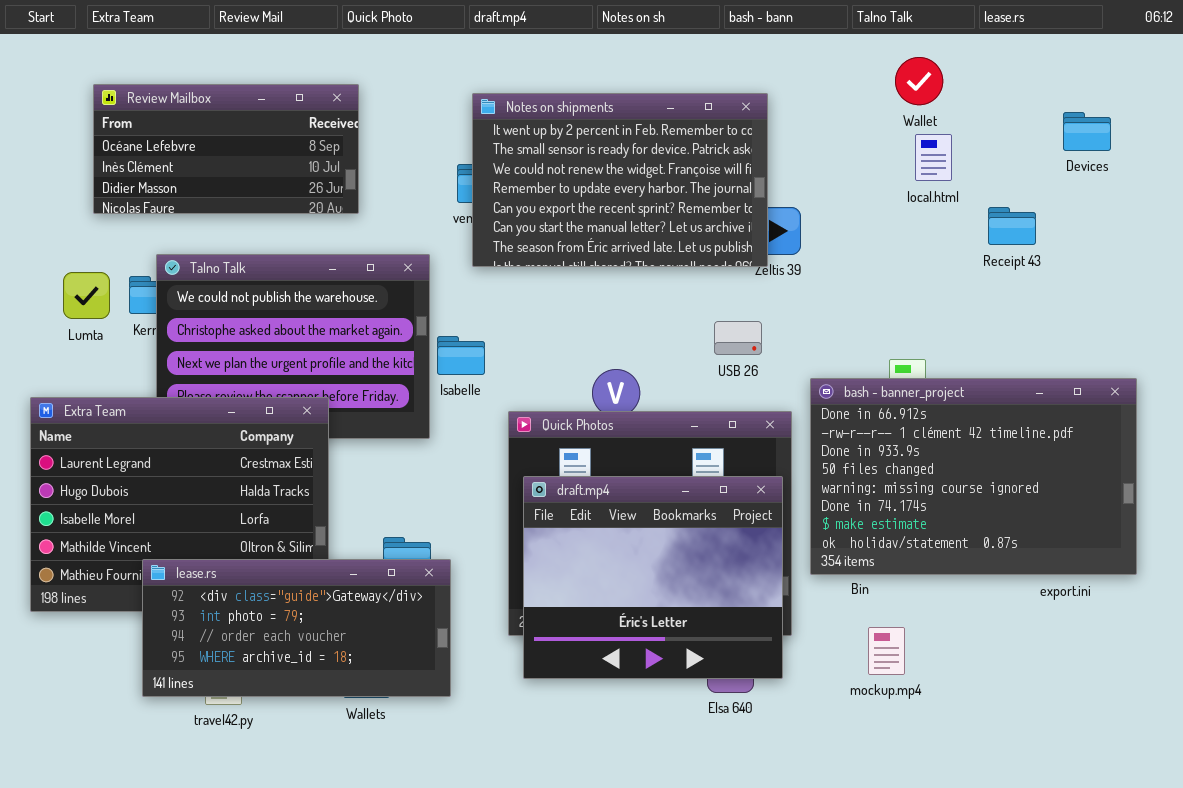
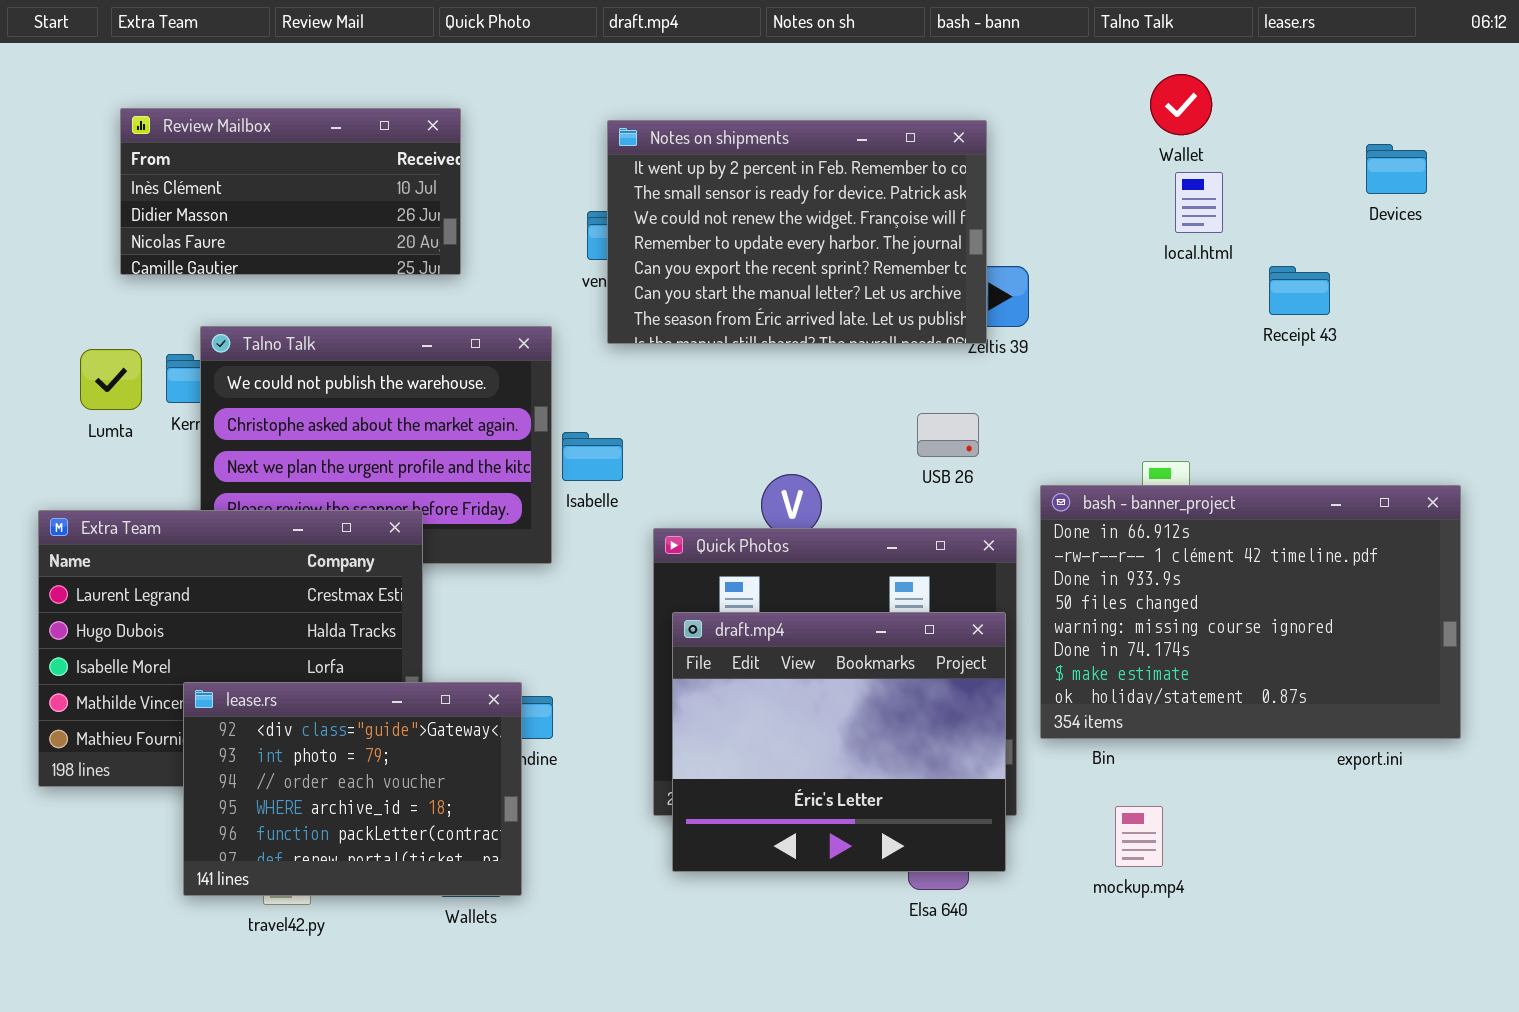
Review Mailbox: [93,84,359,214] -> [120,108,461,275], scrolled down 1 row
lease.rs: [142,559,451,697] -> [183,682,522,896], resized

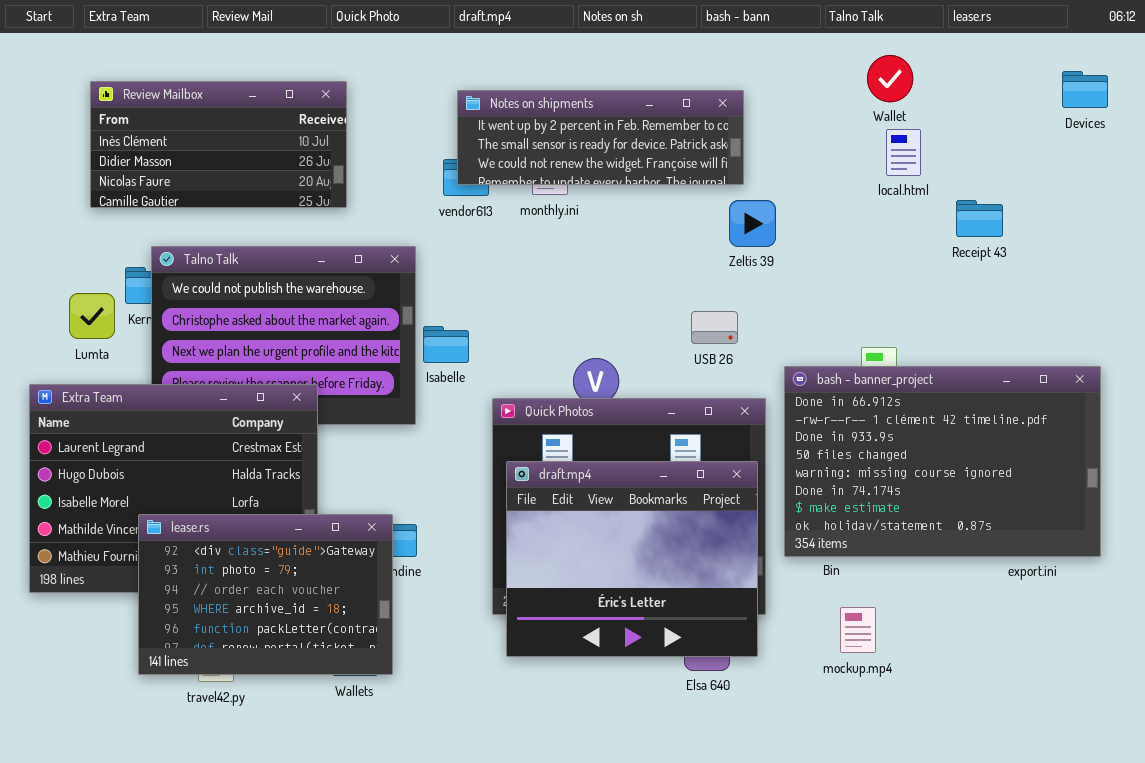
Notes on shipments: [607,120,987,344] -> [457,90,744,185], resized
Devices: [1366,144,1427,194] -> [1062,71,1108,108], moved
Lumta: [80,349,142,410] -> [69,293,115,339], moved

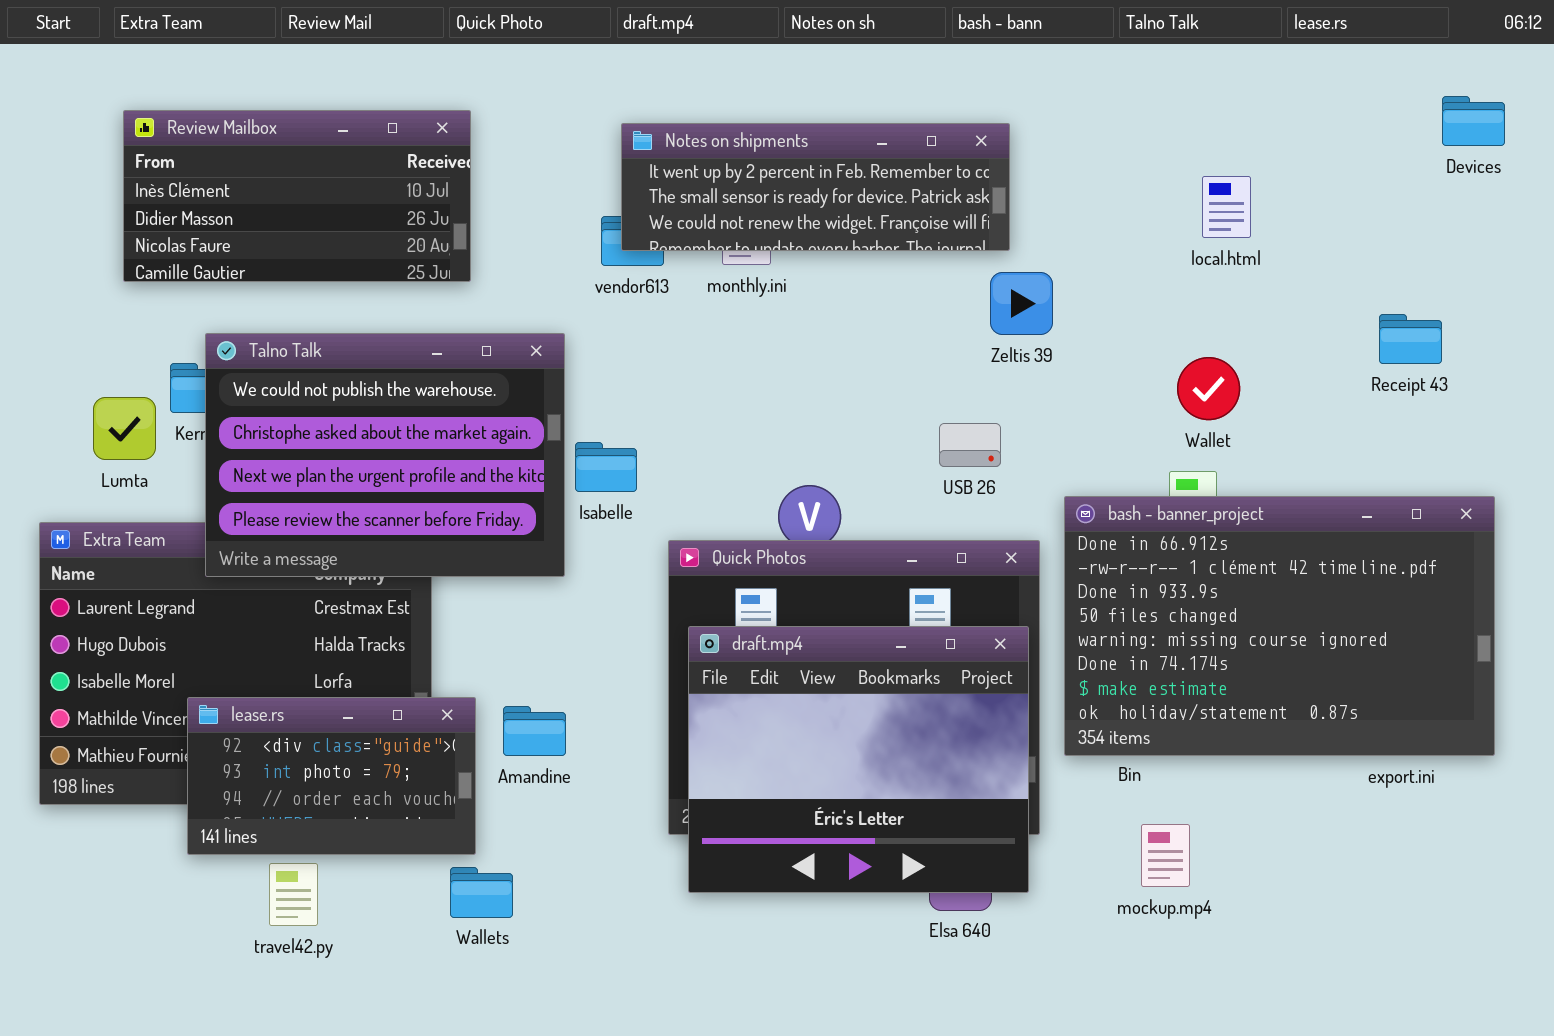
Wallet: [867,55,913,102] -> [1177,357,1240,420], moved
Receipt 43: [956,200,1003,237] -> [1379,314,1442,364], moved
Talno Talk: [151,246,416,425] -> [205,333,565,577], raised
lease.rs: [138,514,393,675] -> [187,697,476,855], resized

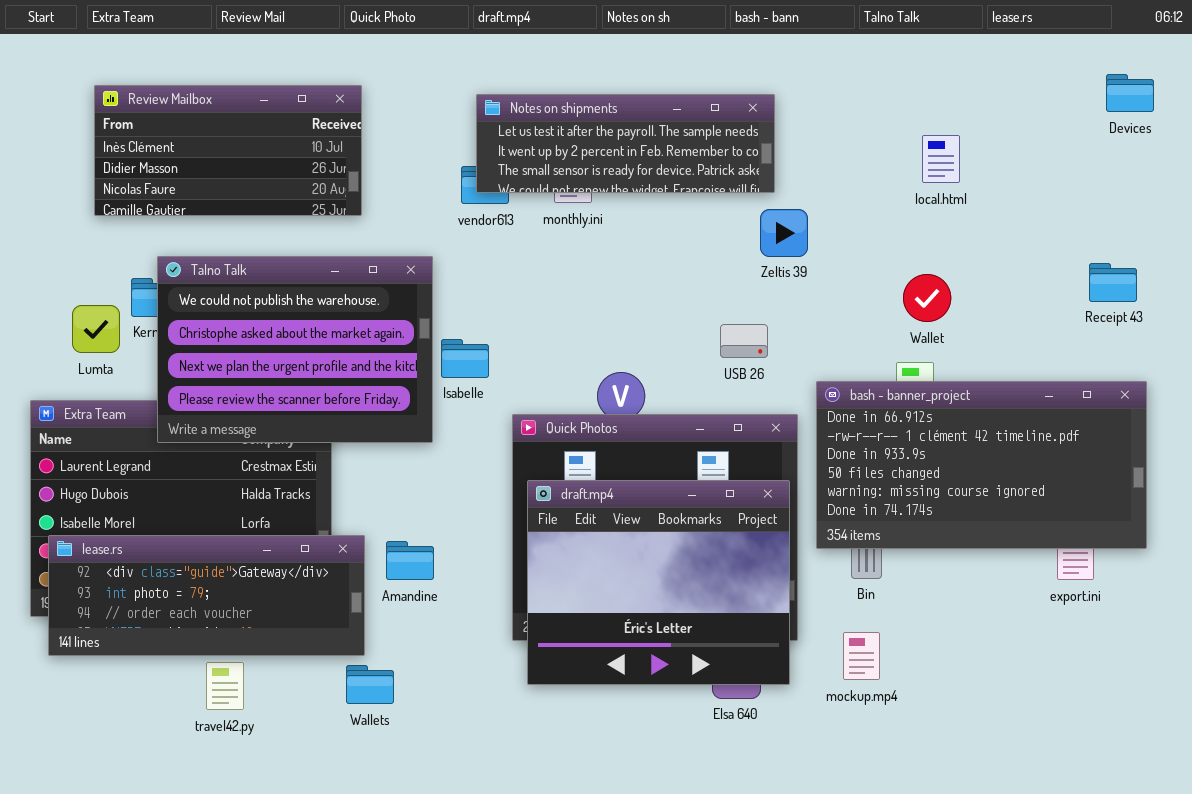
Notes on shipments: [621,123,1010,251] -> [476,94,775,193], scrolled up 1 row
Receipt 43: [1379,314,1442,364] -> [1089,263,1137,302], moved
bash - banner_project: [1064,496,1495,756] -> [816,381,1147,549], resized
lease.rs: [187,697,476,855] -> [48,535,365,656], resized
mockup.mp4: [1141,824,1190,887] -> [843,632,880,680], moved

